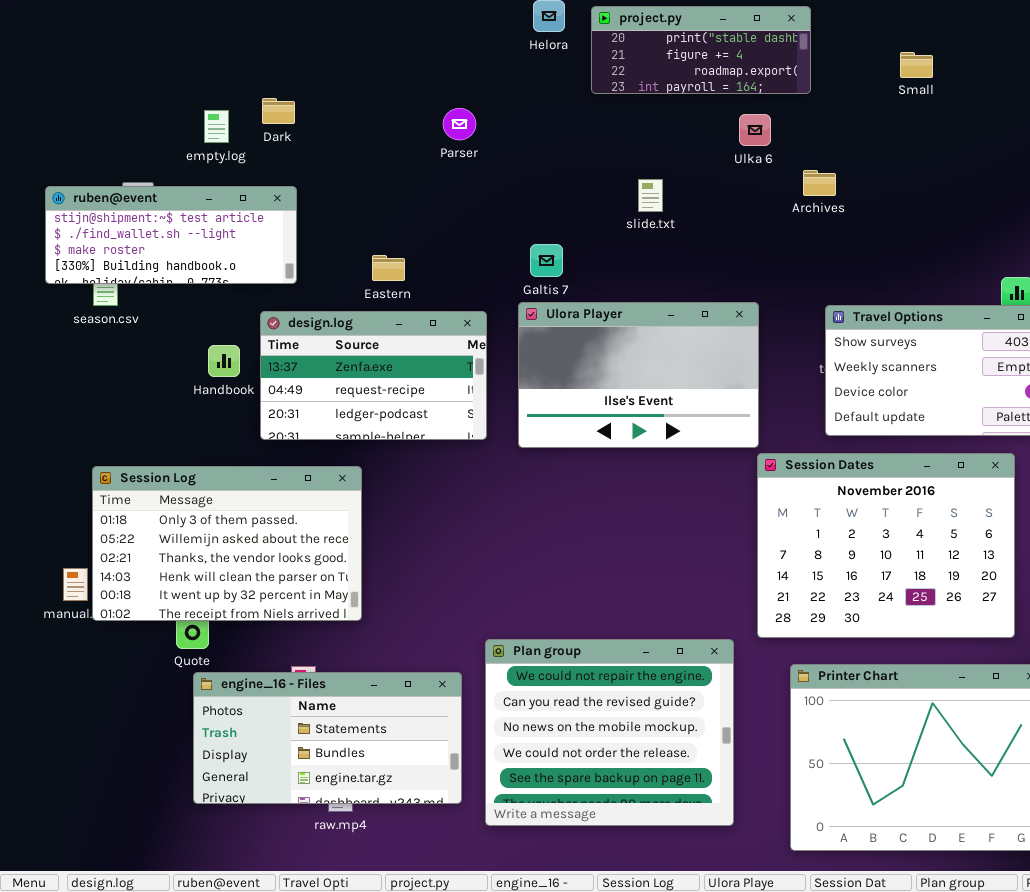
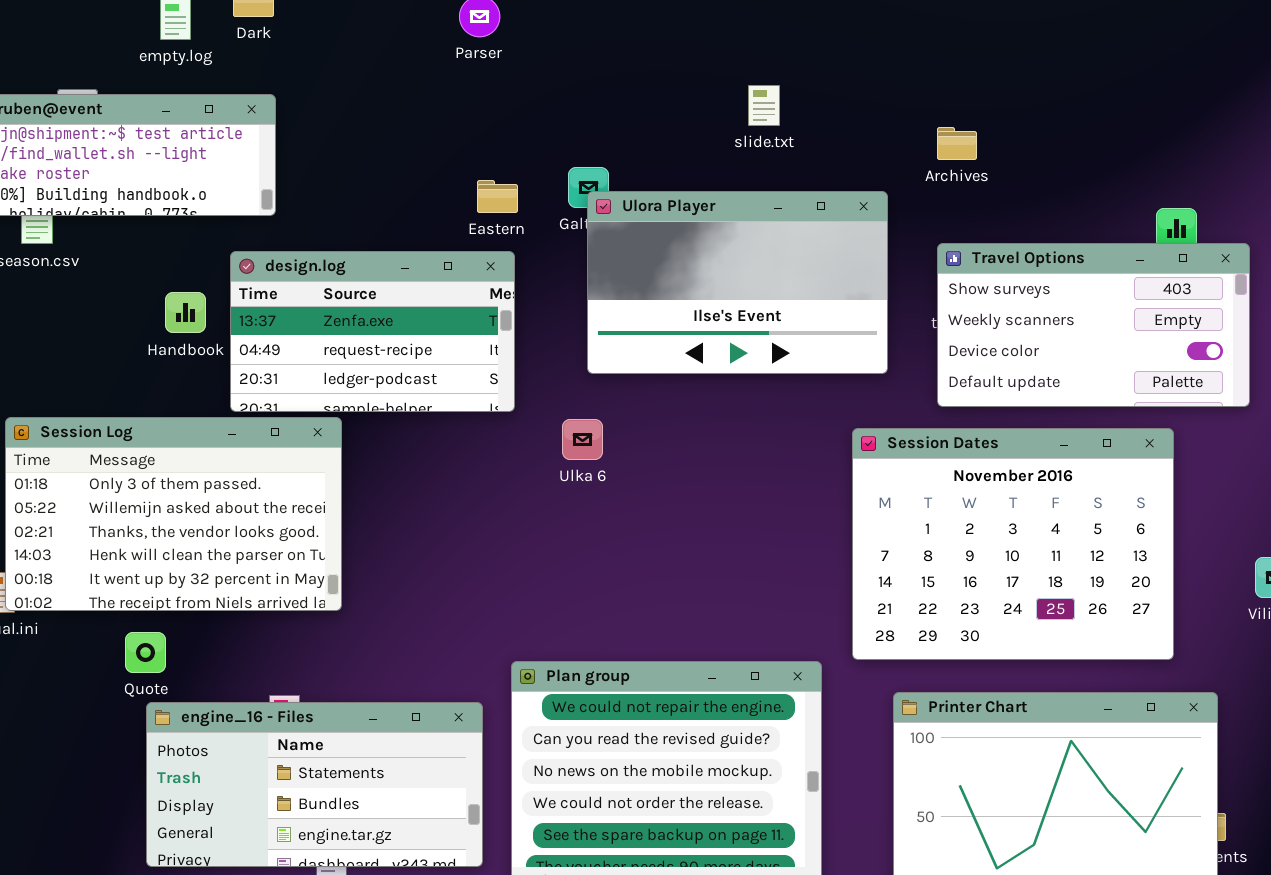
Ulka 6: [739,114,771,146] -> [562,419,603,460], moved
Archives: [803,170,836,196] -> [937,127,977,160], moved
slide.txt: [638,179,663,212] -> [748,85,780,126], moved
Eastern: [372,255,405,281] -> [477,180,518,213], moved
Ulora Player: [518,302,759,448] -> [587,191,888,374], moved
Session Log: [92,466,362,621] -> [5,417,342,611], moved

